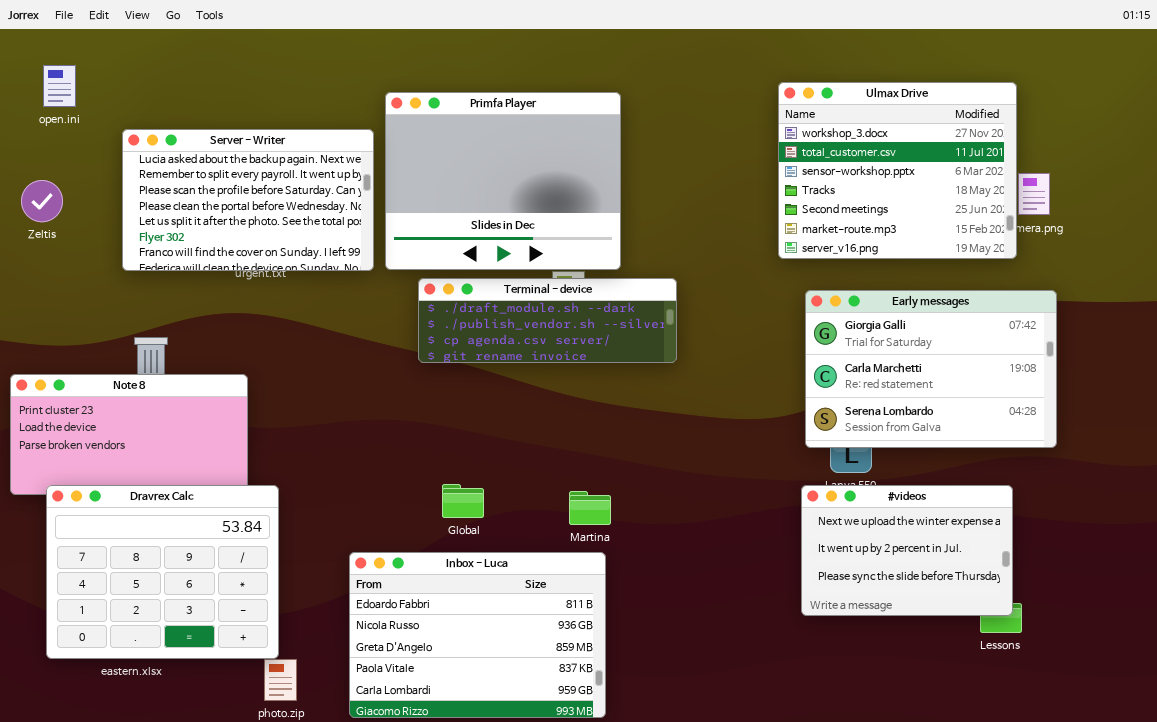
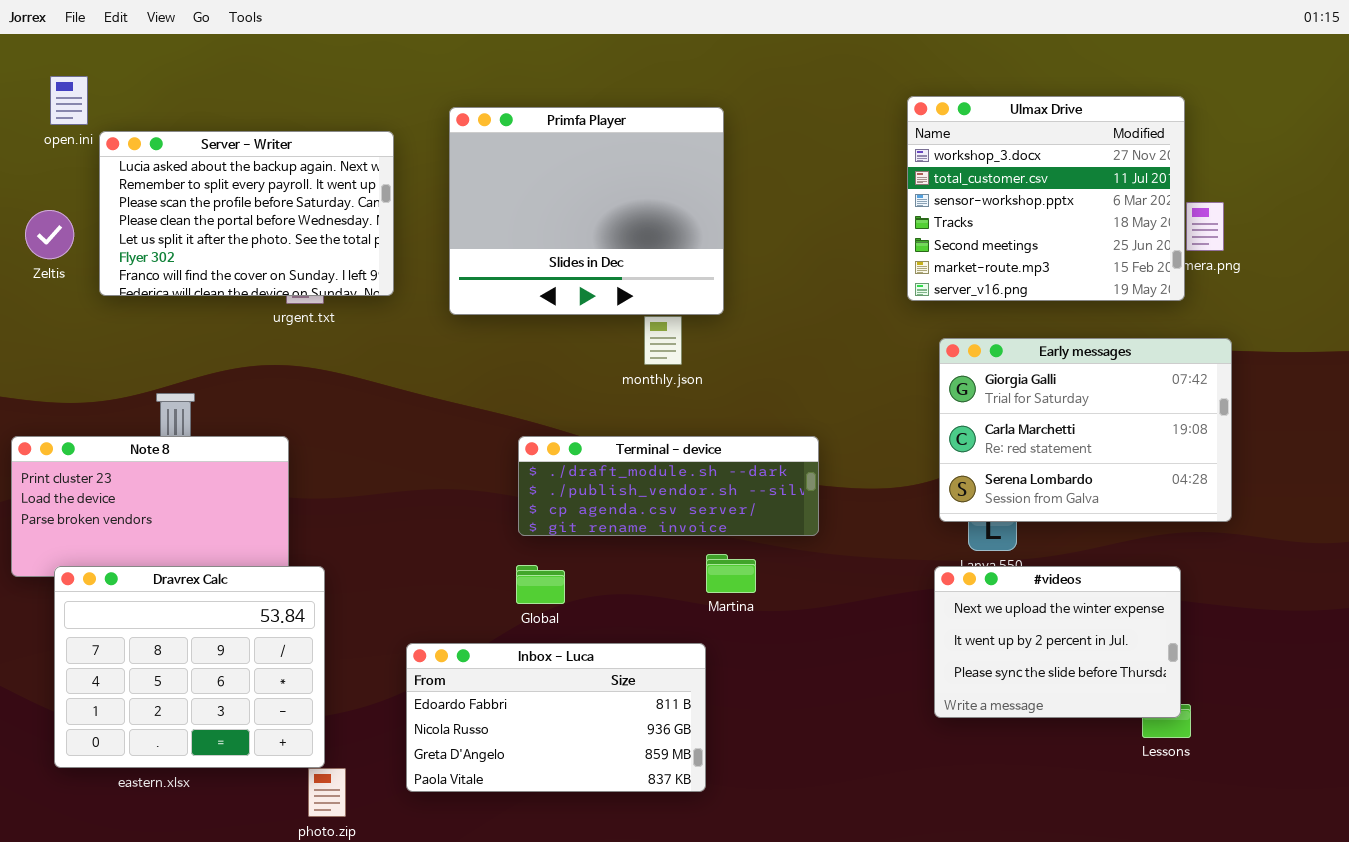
Server - Writer: [122,129,374,271] -> [99,131,394,296], moved
Terminal - device: [418,278,677,363] -> [518,436,819,536], moved
Martina: [569,491,611,525] -> [706,554,756,593], moved
Inbox - Luca: [349,552,606,718] -> [406,643,706,792], resized

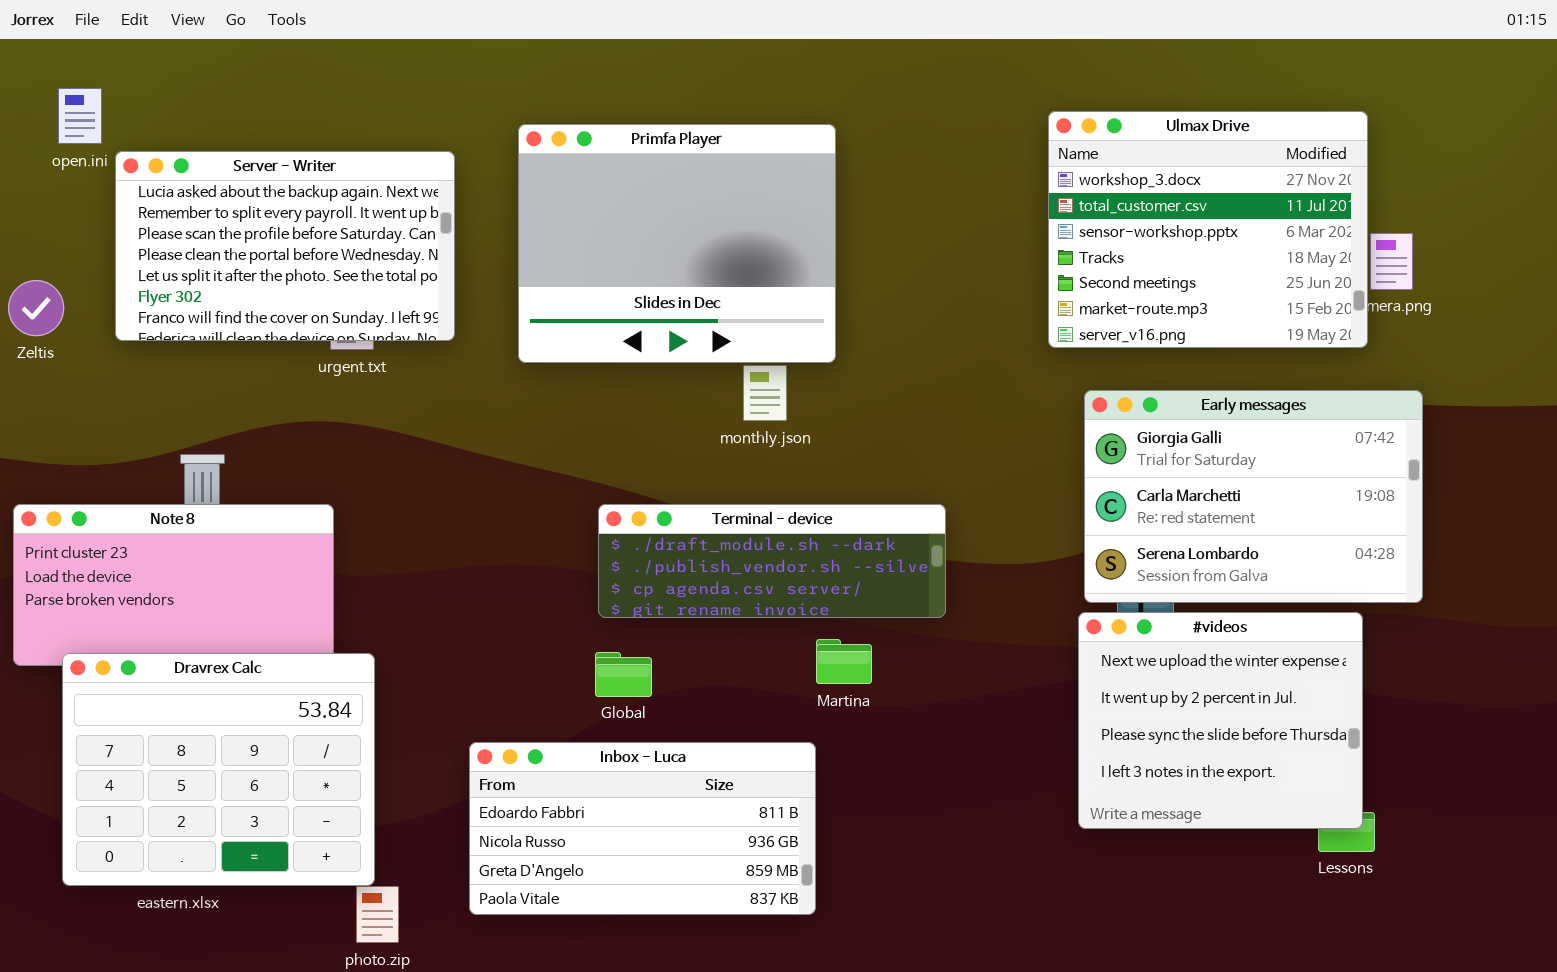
Zeltis: [25,210,74,259] -> [8,280,64,336], moved
#videos: [934,566,1181,718] -> [1078,612,1363,829], resized

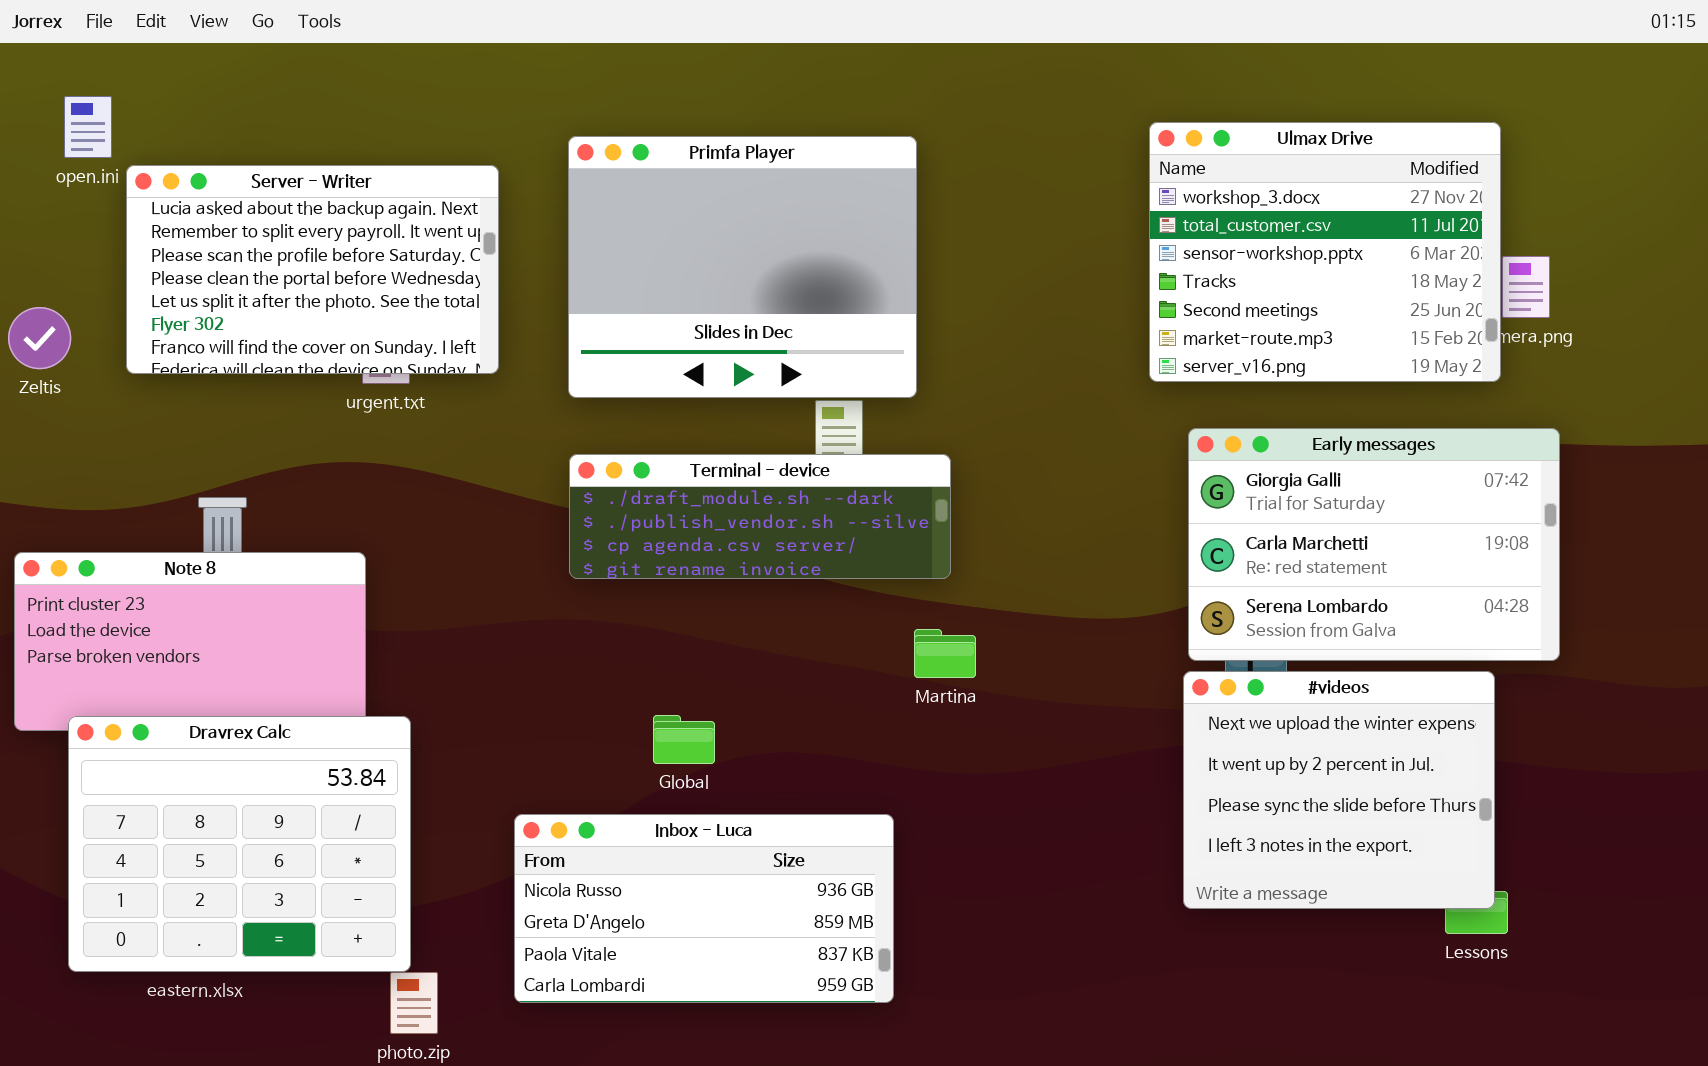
Terminal - device: [598,504,946,618] -> [569,454,951,579], moved
Martina: [816,639,872,684] -> [914,629,976,678], moved
Inbox - Luca: [469,742,816,915] -> [514,814,894,1003], scrolled down 1 row

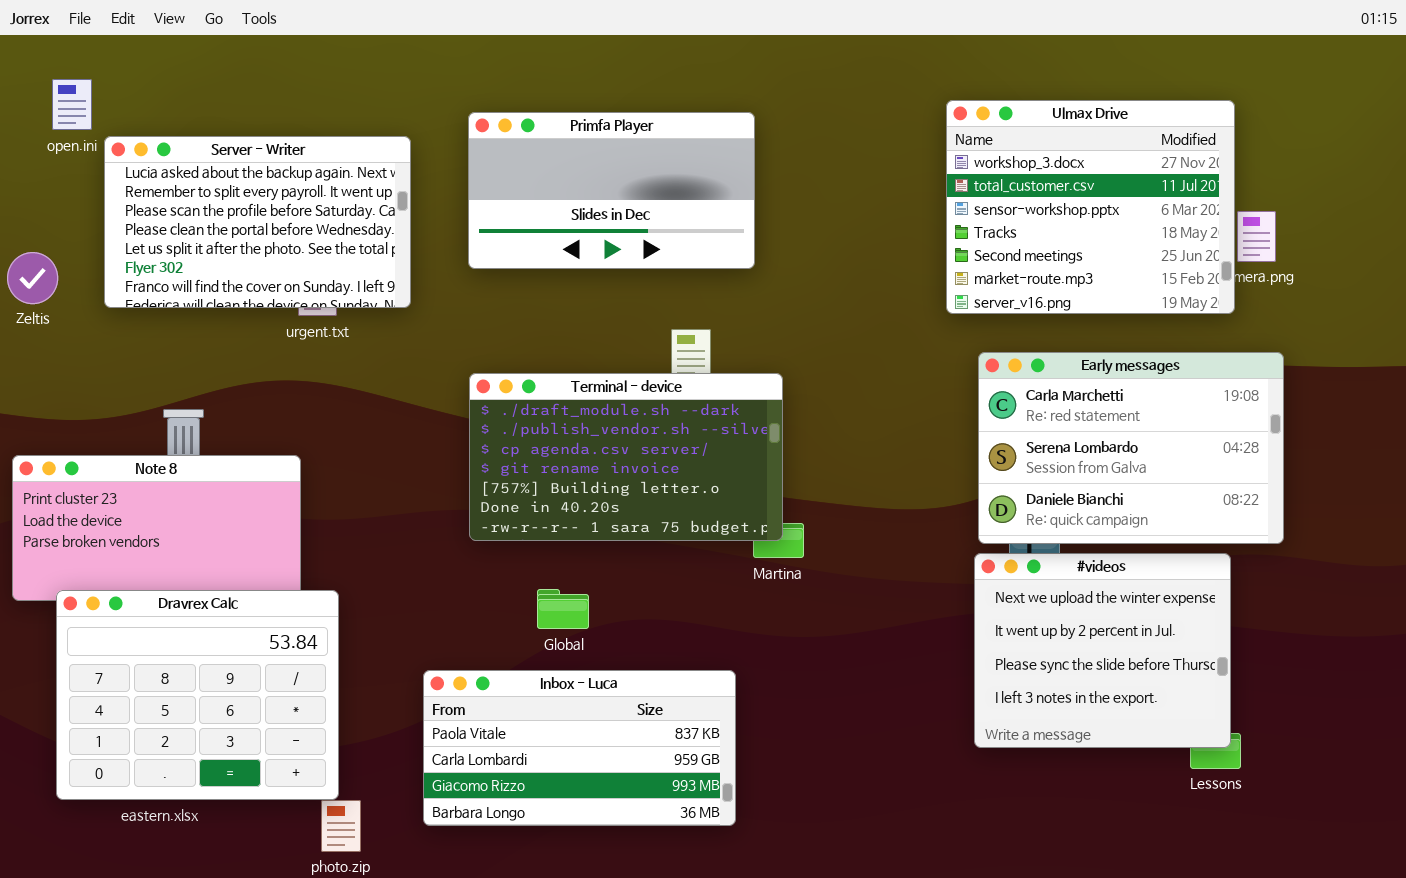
Primfa Player: [568,136,917,398] -> [468,112,755,269], resized
Early messages: [1188,428,1560,661] -> [978,352,1284,544], scrolled down 1 row
Terminal - device: [569,454,951,579] -> [469,373,783,541], resized
Inbox - Luca: [514,814,894,1003] -> [423,670,736,826], scrolled down 2 rows

